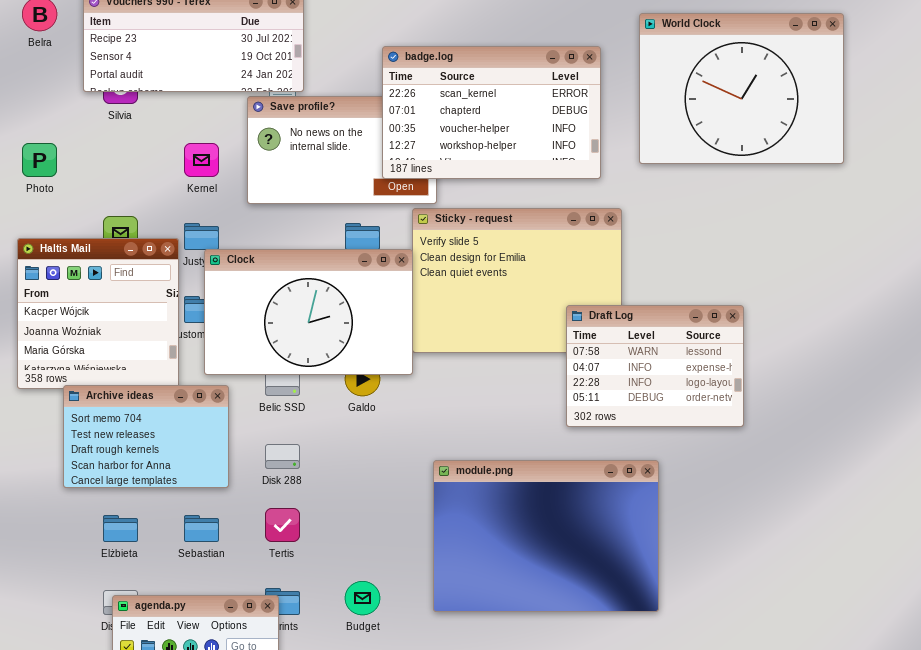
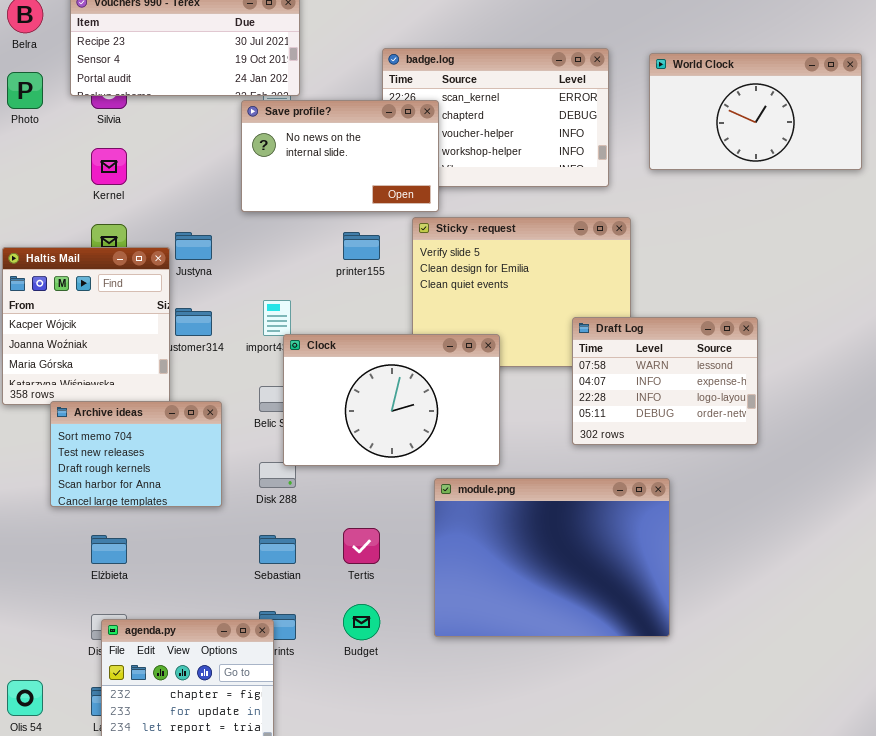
World Clock: [639,13,844,164] -> [649,53,862,170], resized
Save profile?: [247,96,437,204] -> [241,100,439,212], raised
Photo: [22,143,57,177] -> [7,72,43,109], moved
Kernel: [184,143,219,177] -> [91,148,127,185], moved
Clock: [204,249,413,375] -> [283,334,500,466], moved
Tertis: [265,508,300,542] -> [343,528,380,564], moved
Sebastian: [184,515,219,542] -> [259,535,296,564], moved

